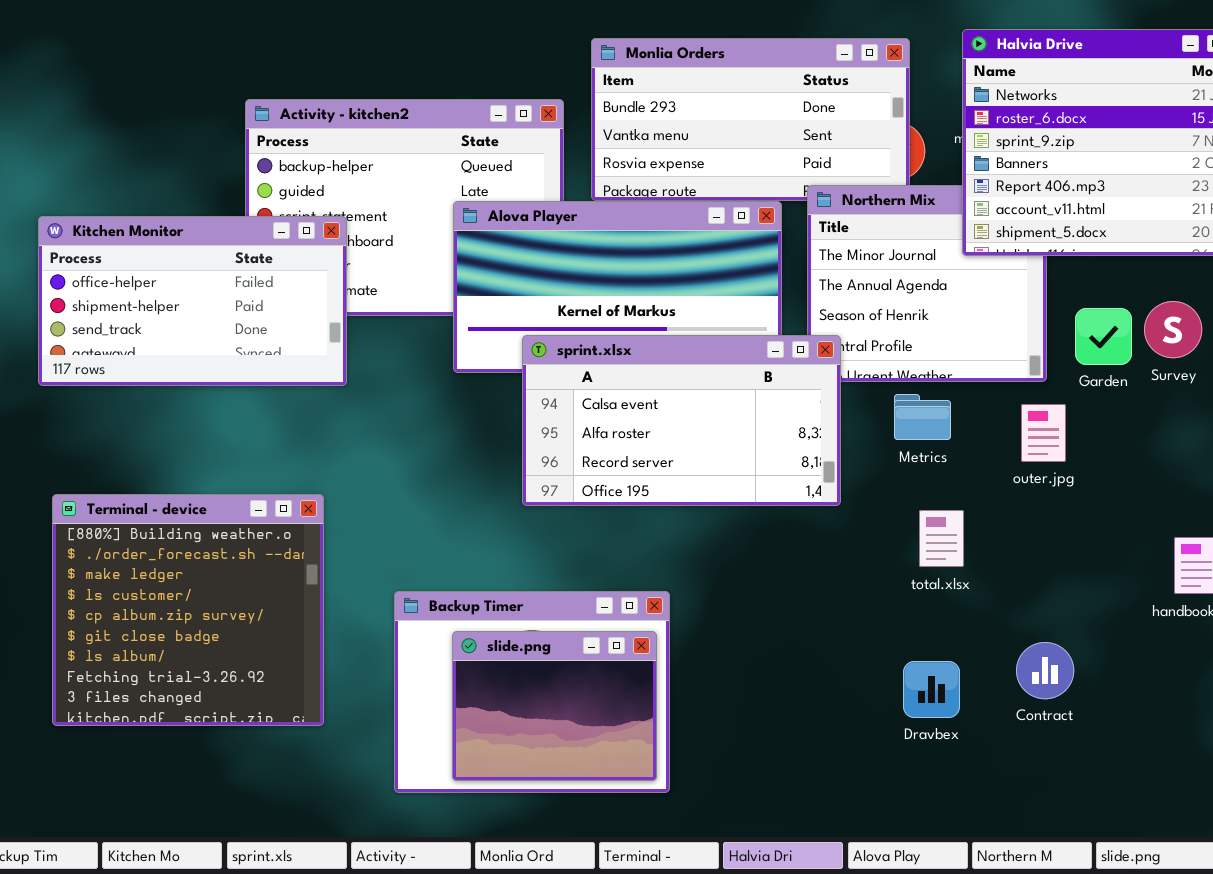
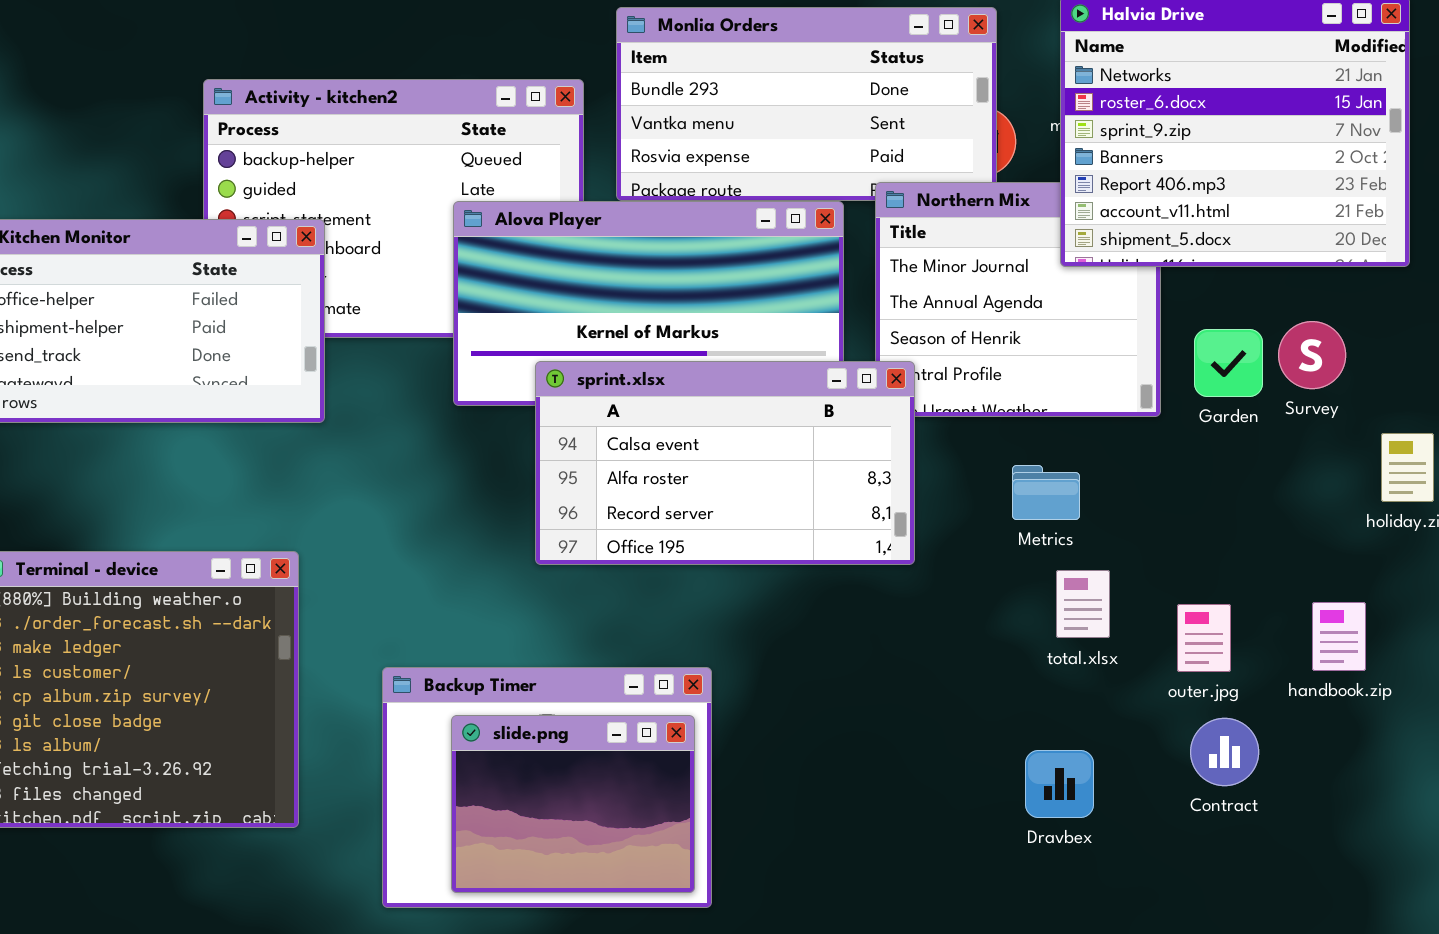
Metrics: [894,394,951,440] -> [1012,465,1080,520], moved
outer.jpg: [1021,404,1066,462] -> [1177,604,1231,672], moved
total.xlsx: [919,510,964,567] -> [1056,570,1110,638], moved
Contract: [1016,642,1074,699] -> [1190,718,1259,786], moved
Dravbex: [903,661,960,718] -> [1025,750,1094,818], moved

